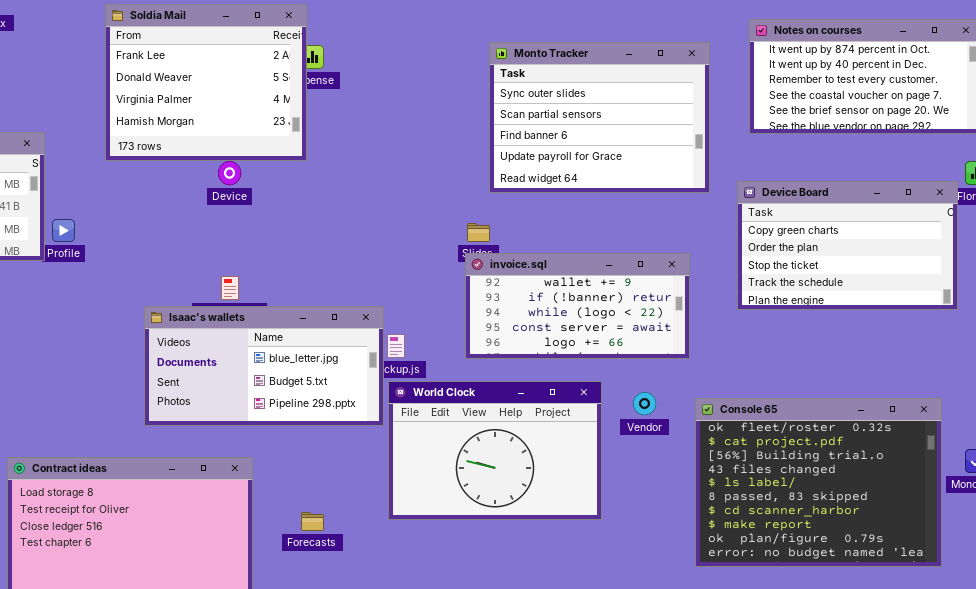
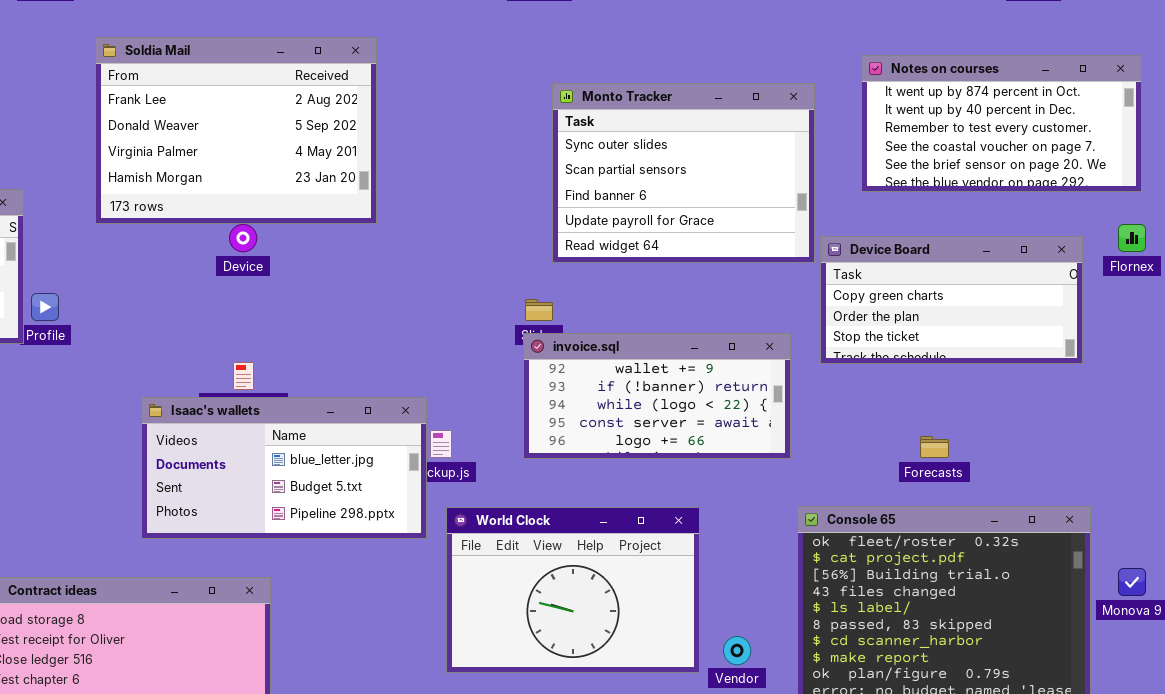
Soldia Mail: [105,4,307,161] -> [95,37,377,224], resized
Device Board: [737,181,958,310] -> [820,236,1083,364], moved, resized
World Clock: [388,381,602,520] -> [446,507,700,673], moved
Vendor: [633,392,656,415] -> [723,636,751,665], moved
Forecasts: [301,512,324,531] -> [920,436,949,458], moved

